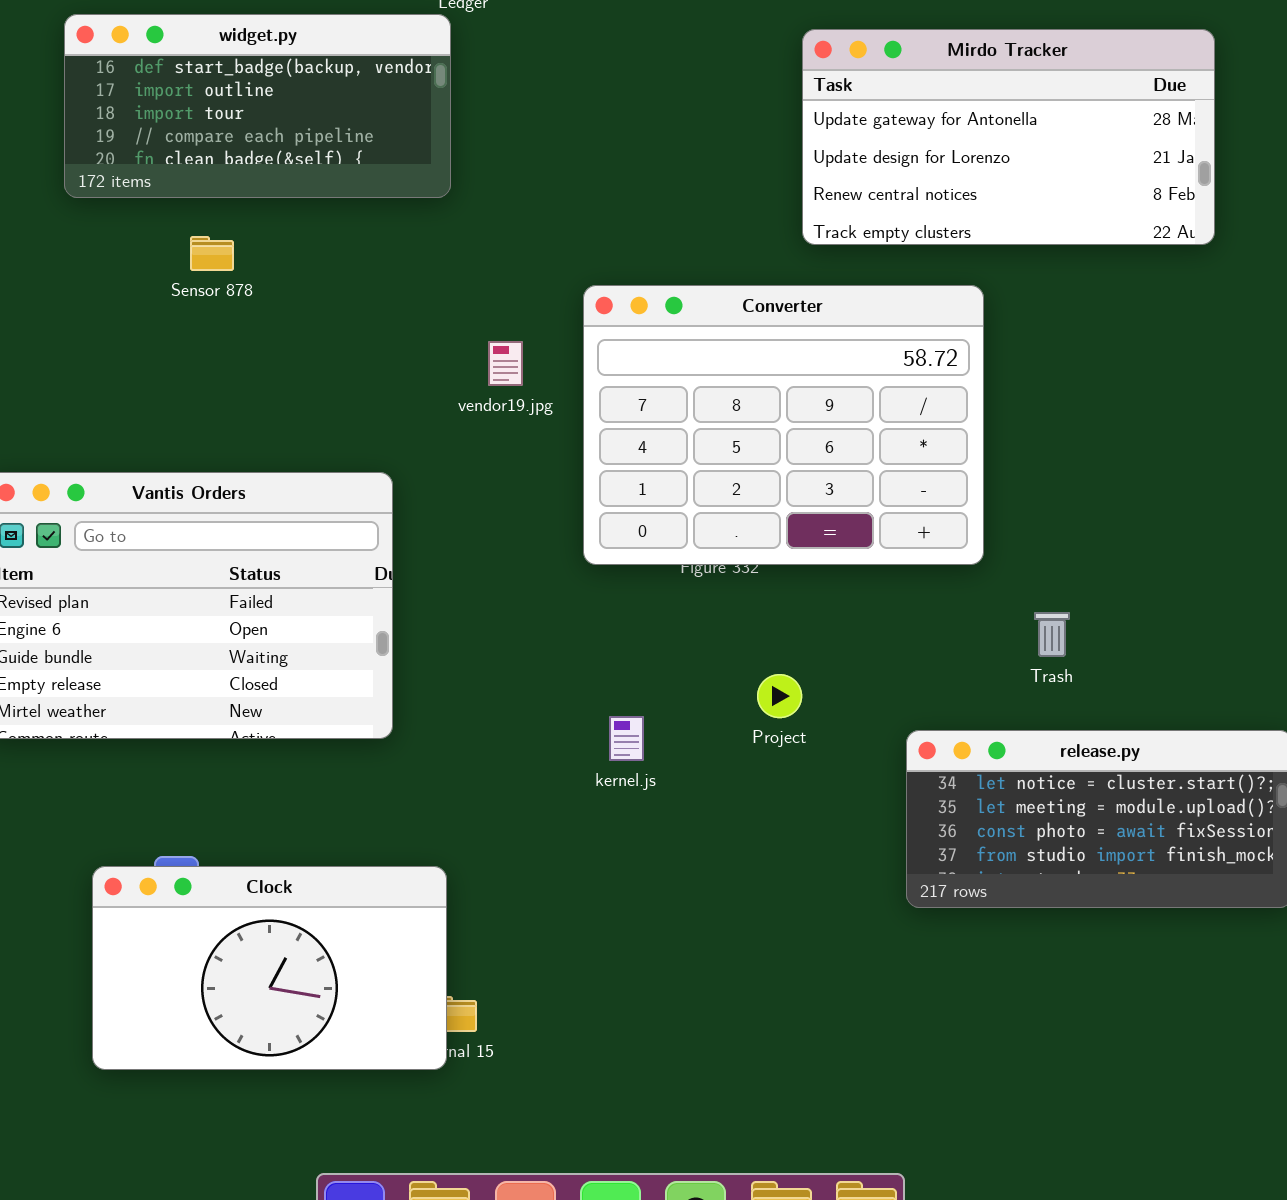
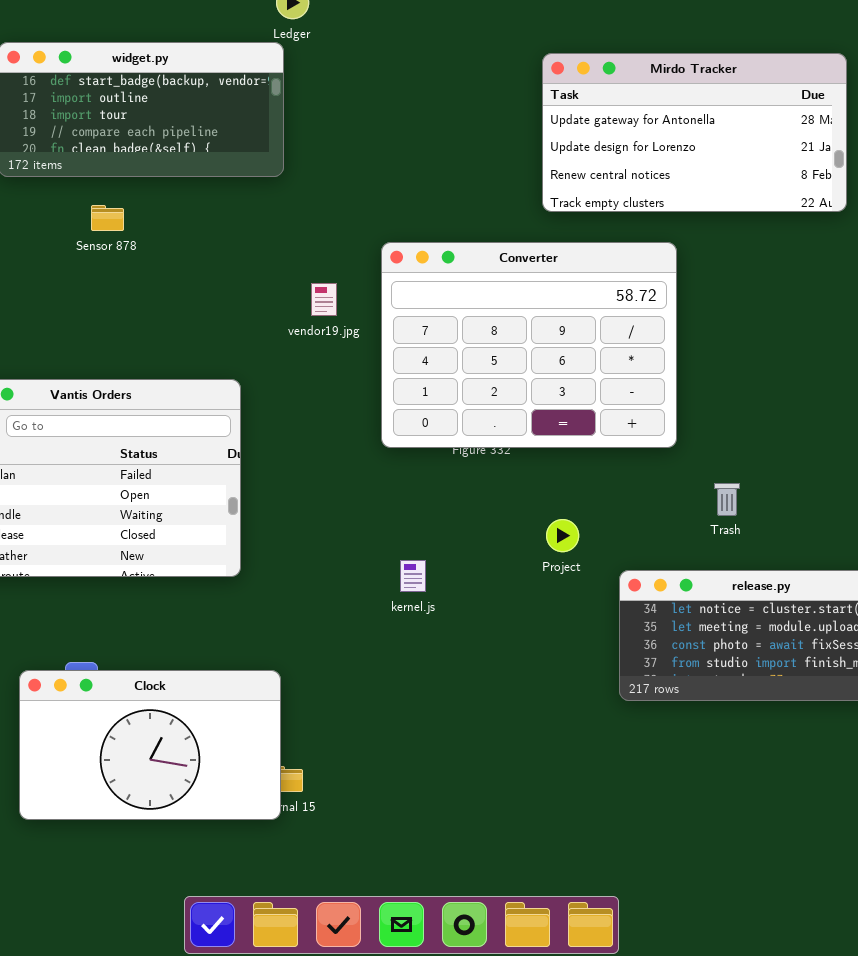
Project: [757,674,802,718] -> [546,519,579,552], moved

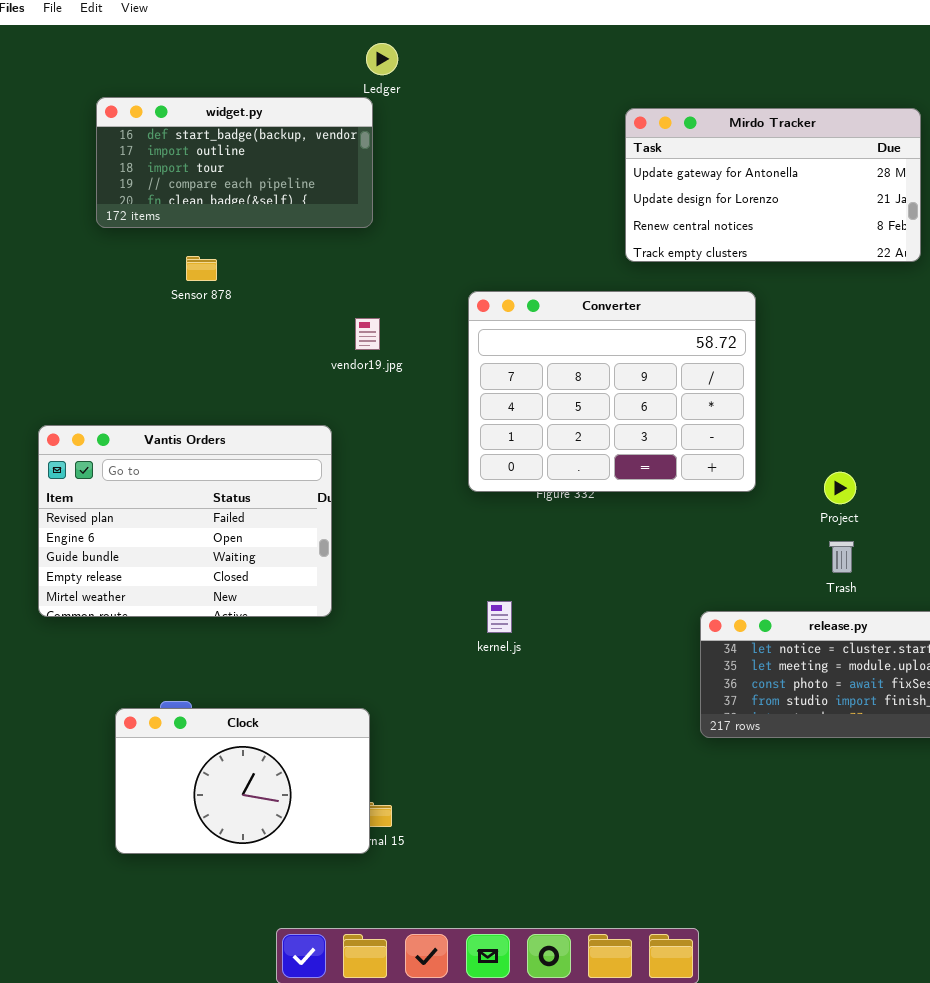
vendor19.jpg: [311,283,337,316] -> [355,318,380,350], moved
Trash: [714,483,740,516] -> [829,541,854,573], moved
Project: [546,519,579,552] -> [824,472,856,504], moved

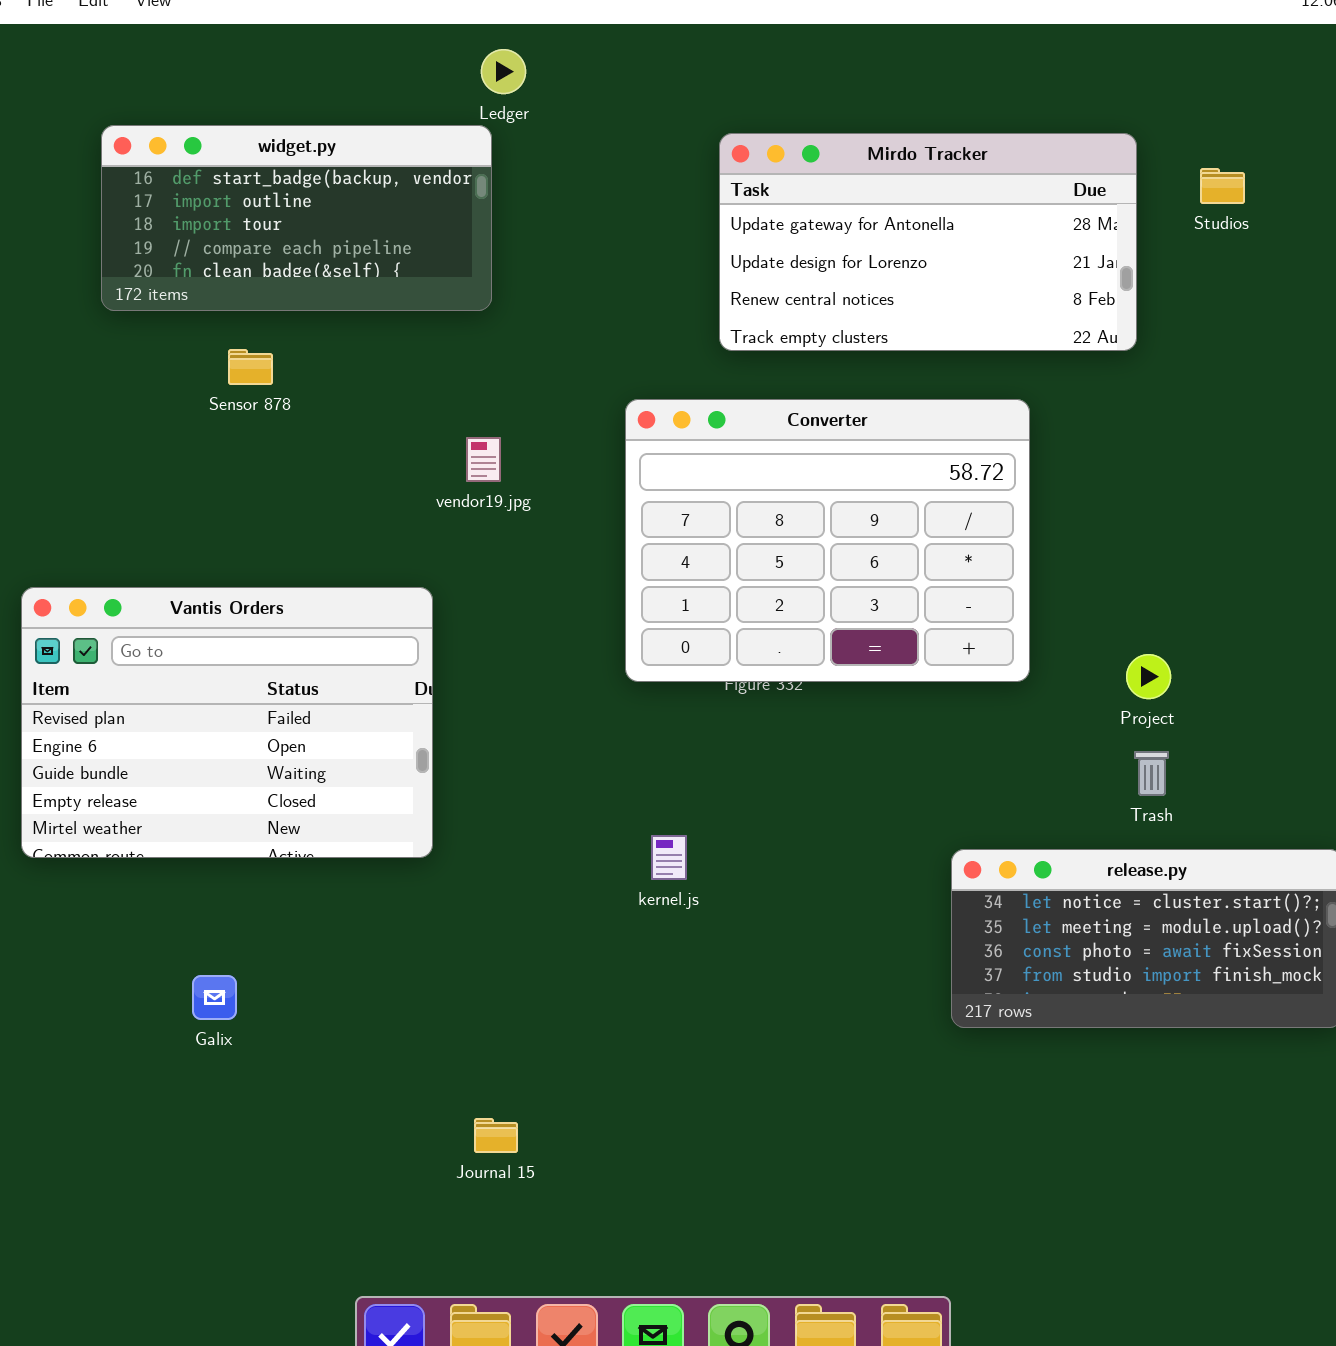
Mirdo Tracker: [625,108,921,262] -> [719,133,1137,351], moved
Clock: [115,708,370,854] -> none, closed

